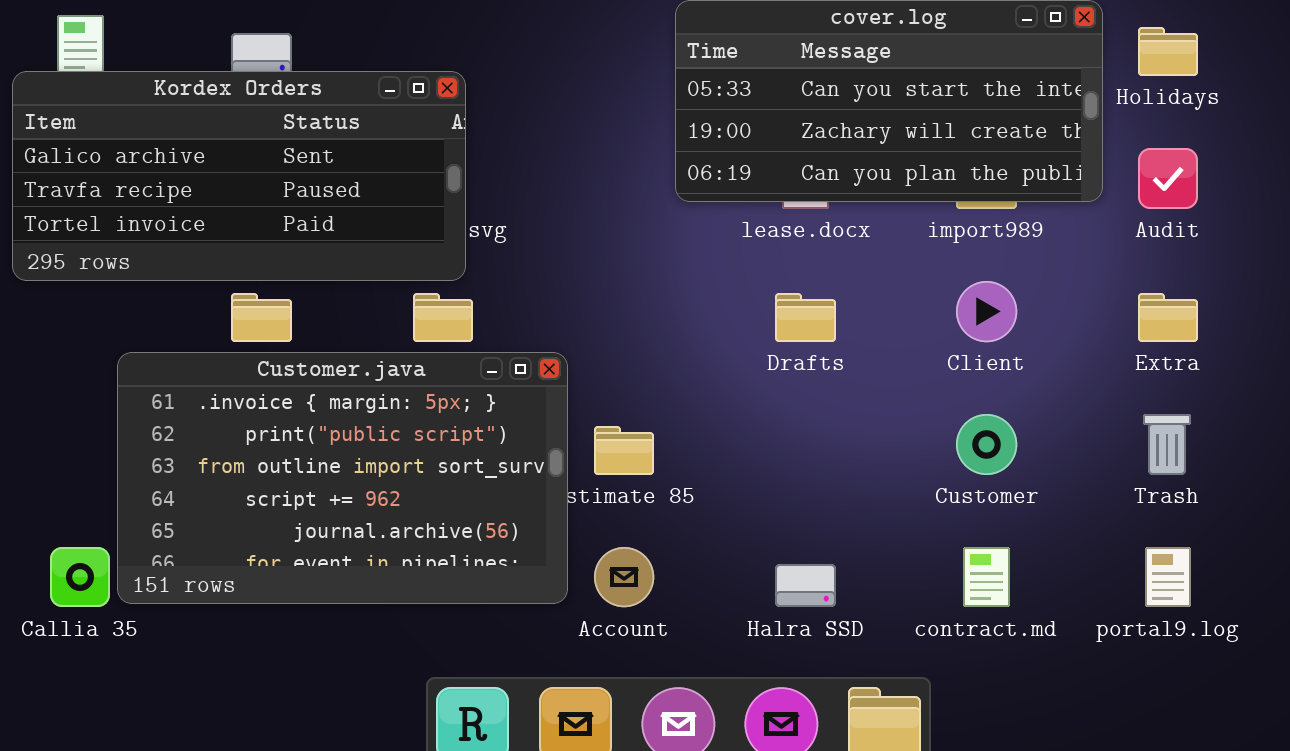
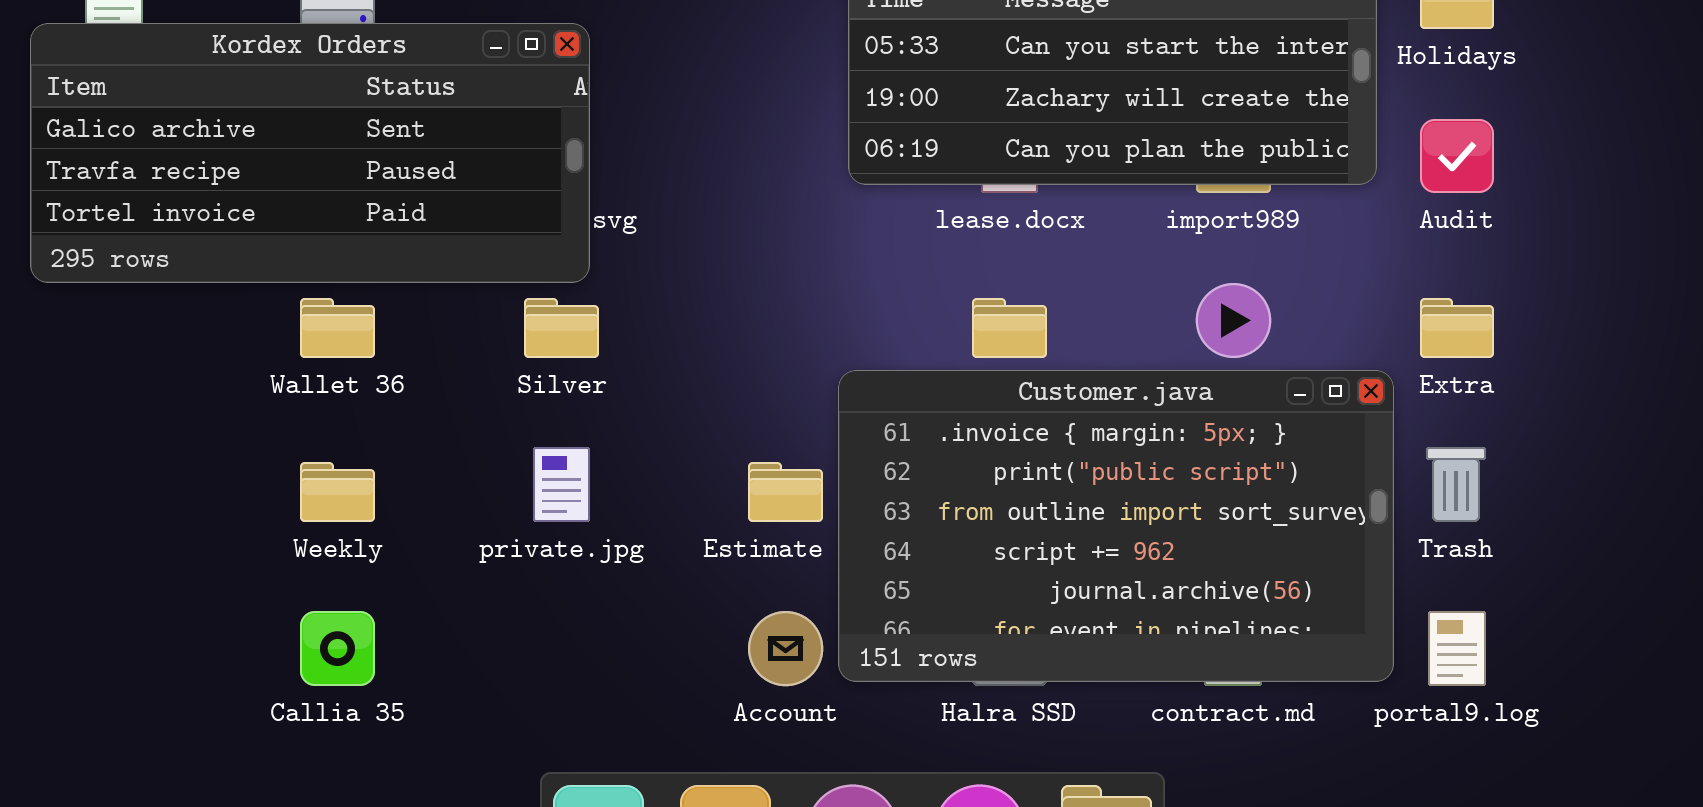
Customer.java: [117,352,568,604] -> [838,370,1394,682], moved
Callia 35: [50,547,110,607] -> [300,611,375,686], moved

